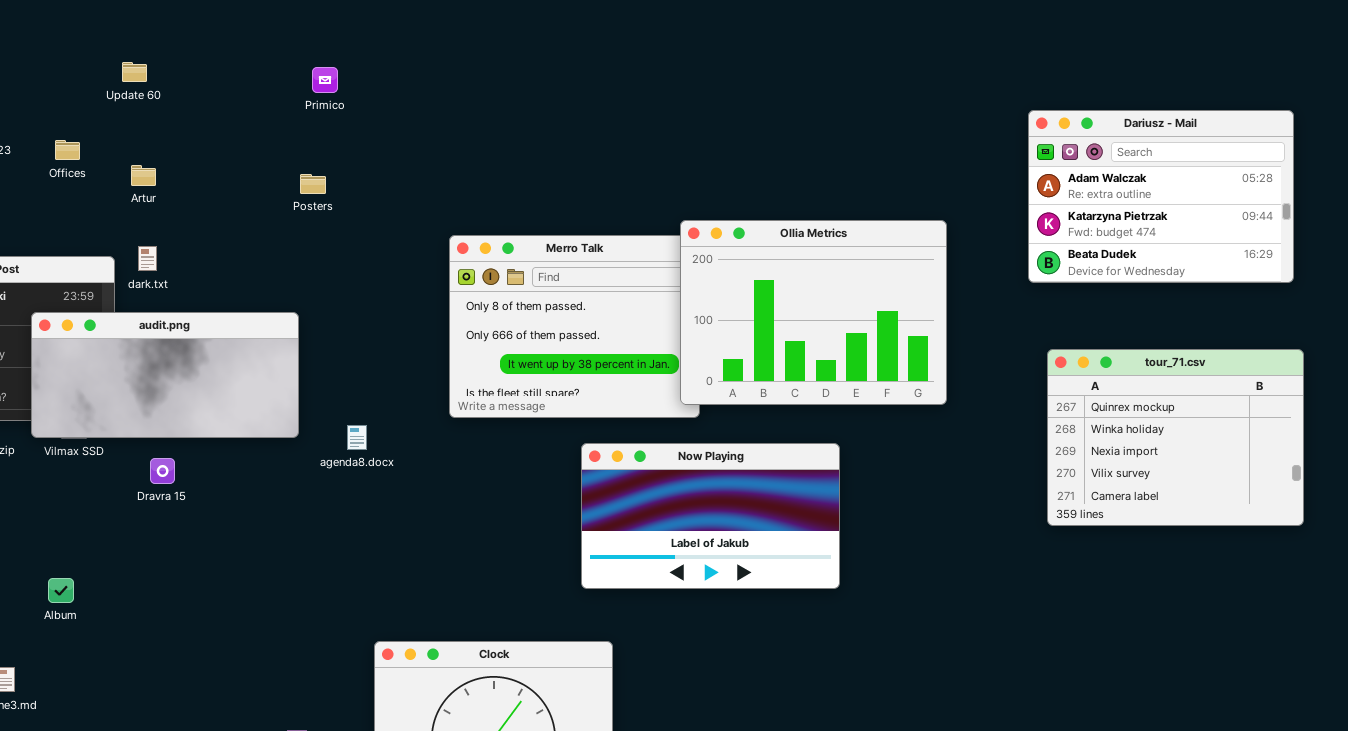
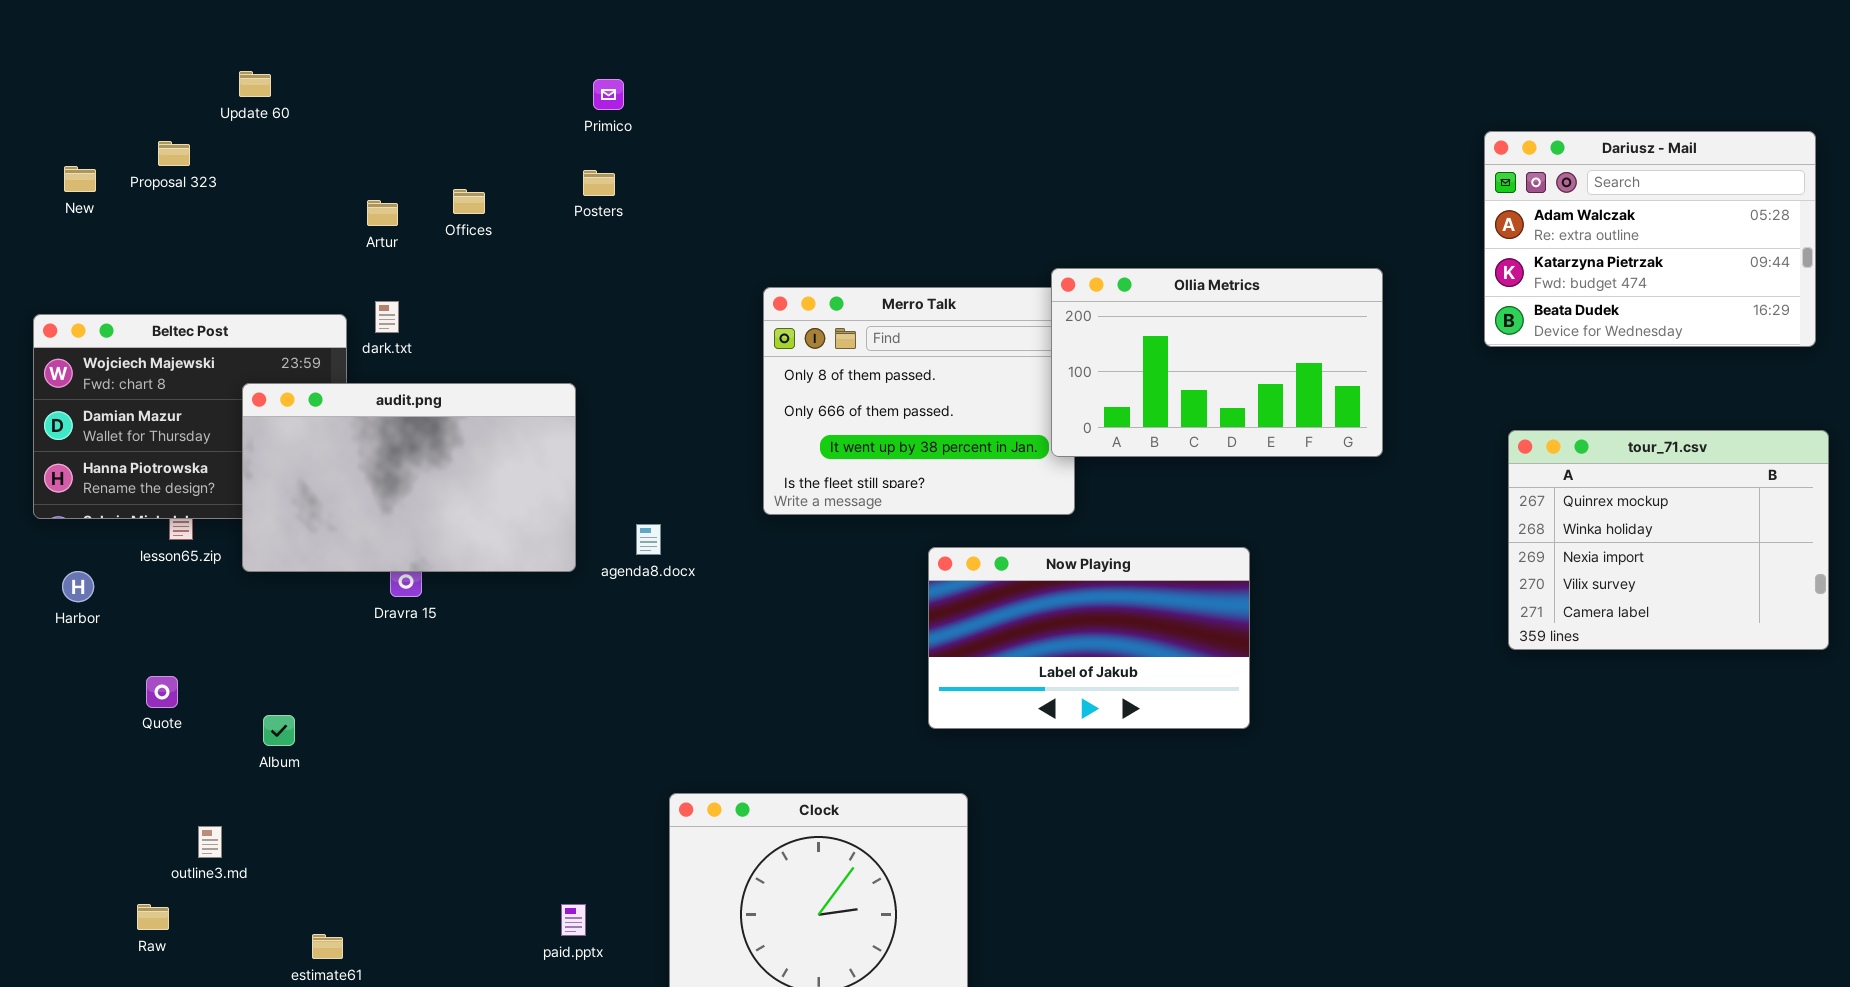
Update 60: [122,62,147,82] -> [239,71,271,97], moved
Offices: [55,140,80,160] -> [453,189,485,214], moved
Posters: [300,174,326,194] -> [583,170,615,196], moved
Ollia Metrics: [680,220,947,405] -> [1051,268,1383,457], resized
audit.png: [31,312,299,438] -> [242,383,576,572], resized

